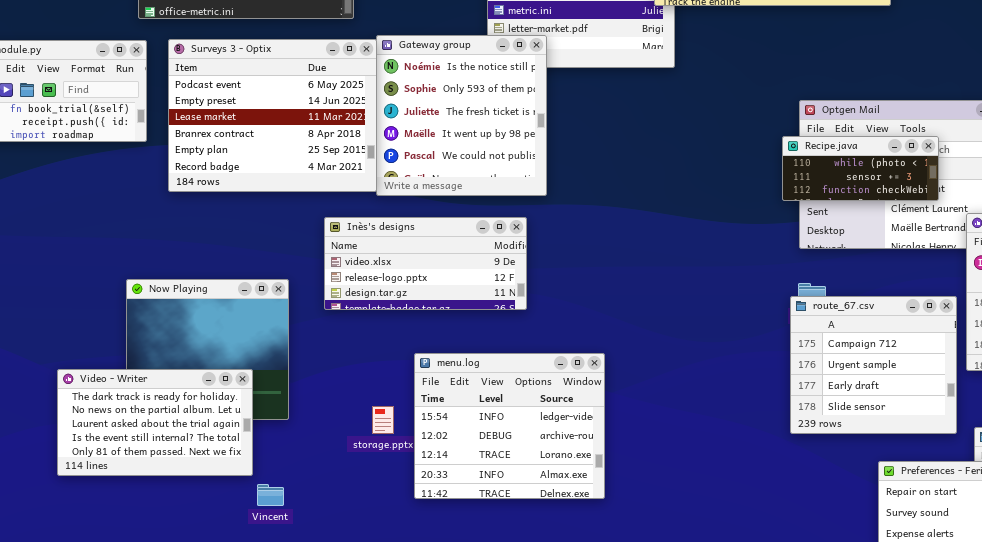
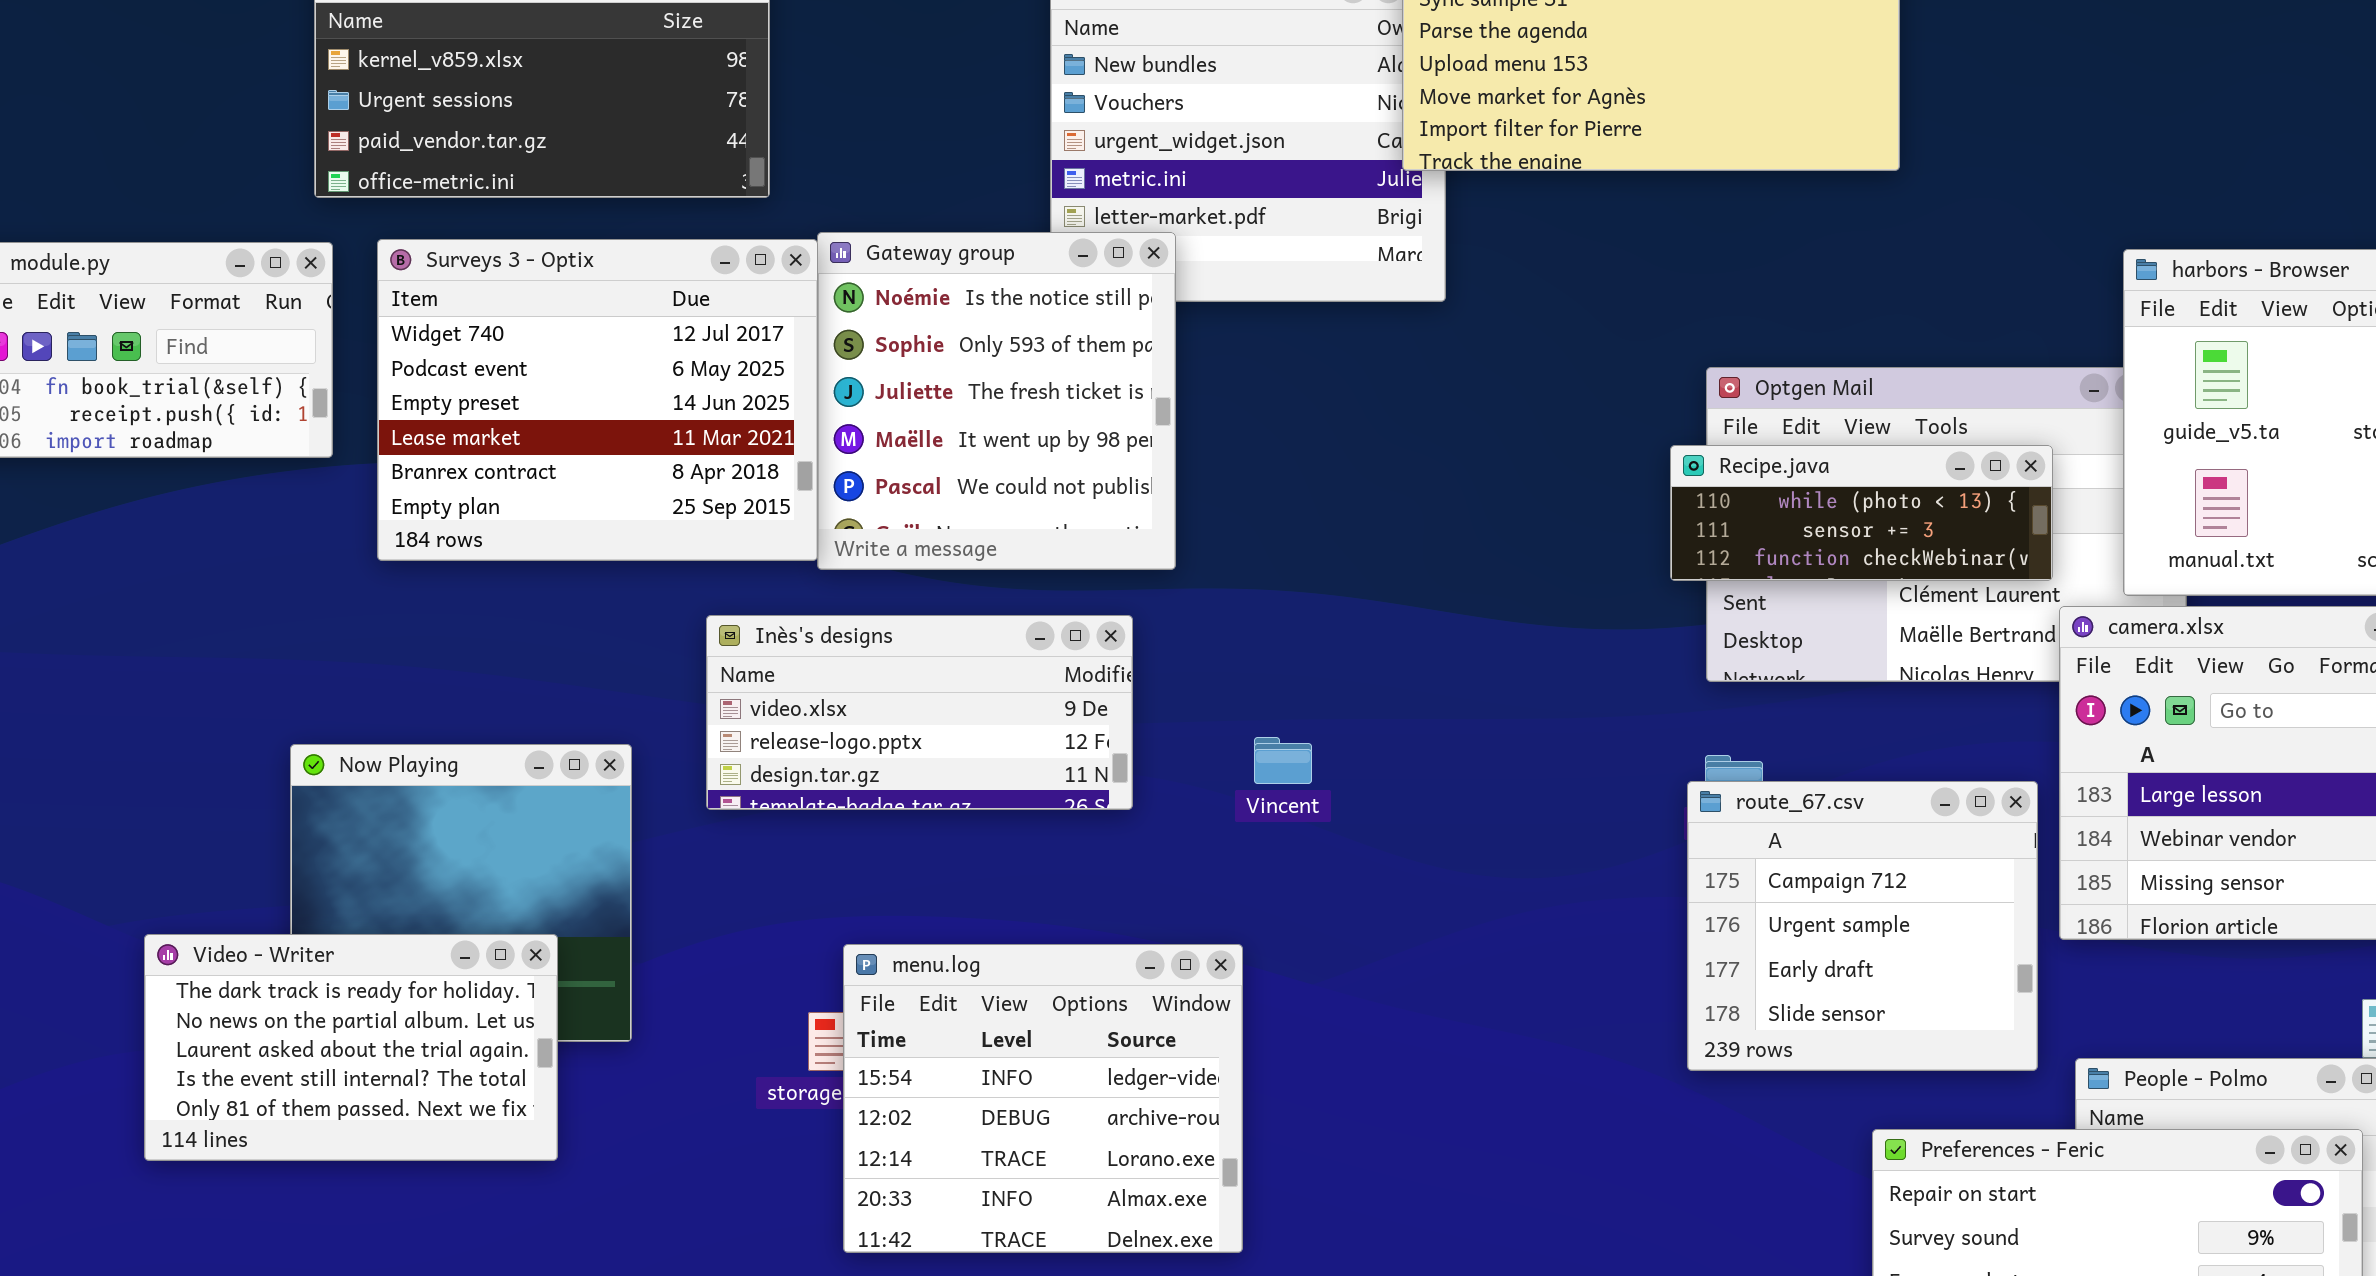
Surveys 3 - Optix: [168,39,377,192] -> [377,239,818,561], scrolled up 1 row
Recipe.java: [782,136,939,201] -> [1670,445,2053,581], resized
menu.log: [414,353,605,499] -> [843,944,1243,1253], moved
Vincent: [257,484,284,506] -> [1254,737,1312,784], moved

